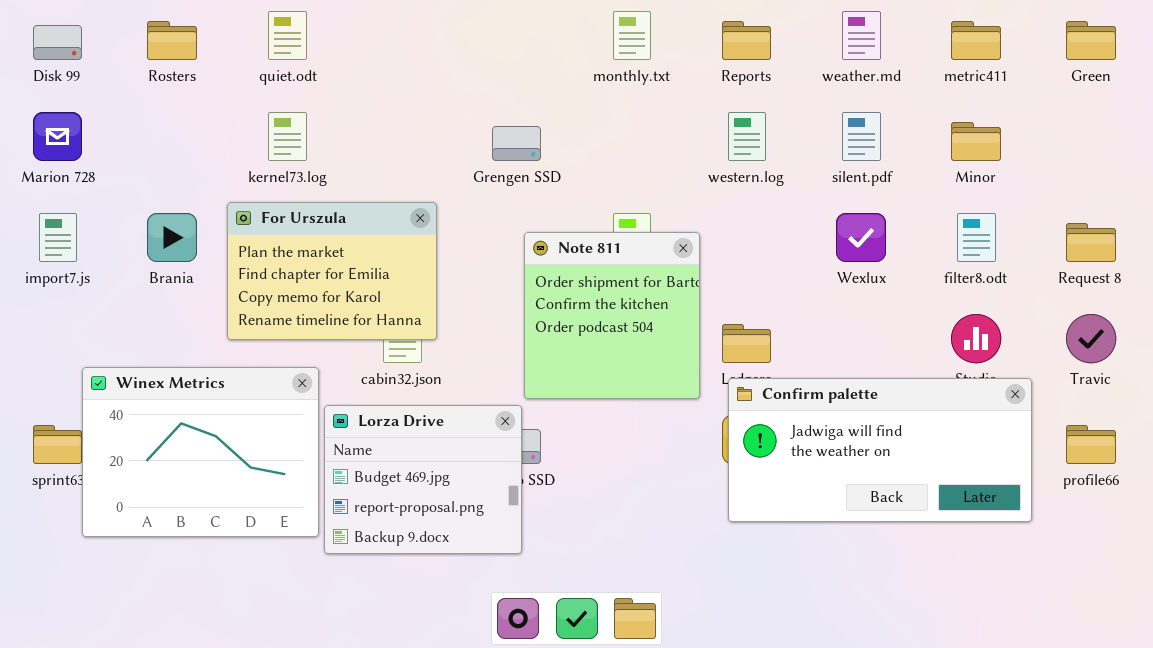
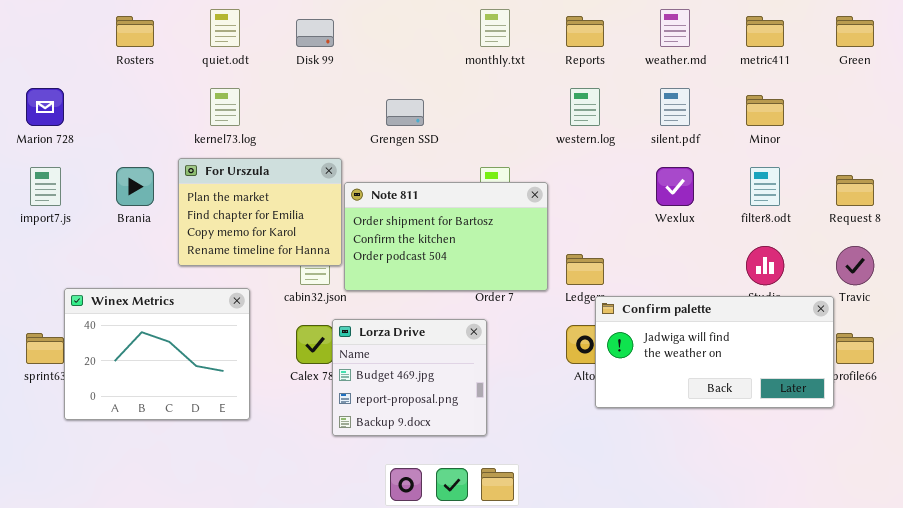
Disk 99: [33,25,82,60] -> [296,19,334,47], moved
Note 811: [524,232,700,399] -> [344,182,548,291], resized
Confirm palette: [728,378,1032,522] -> [595,296,834,408], moved
Lorza Drive: [324,405,522,554] -> [332,319,487,436], moved

